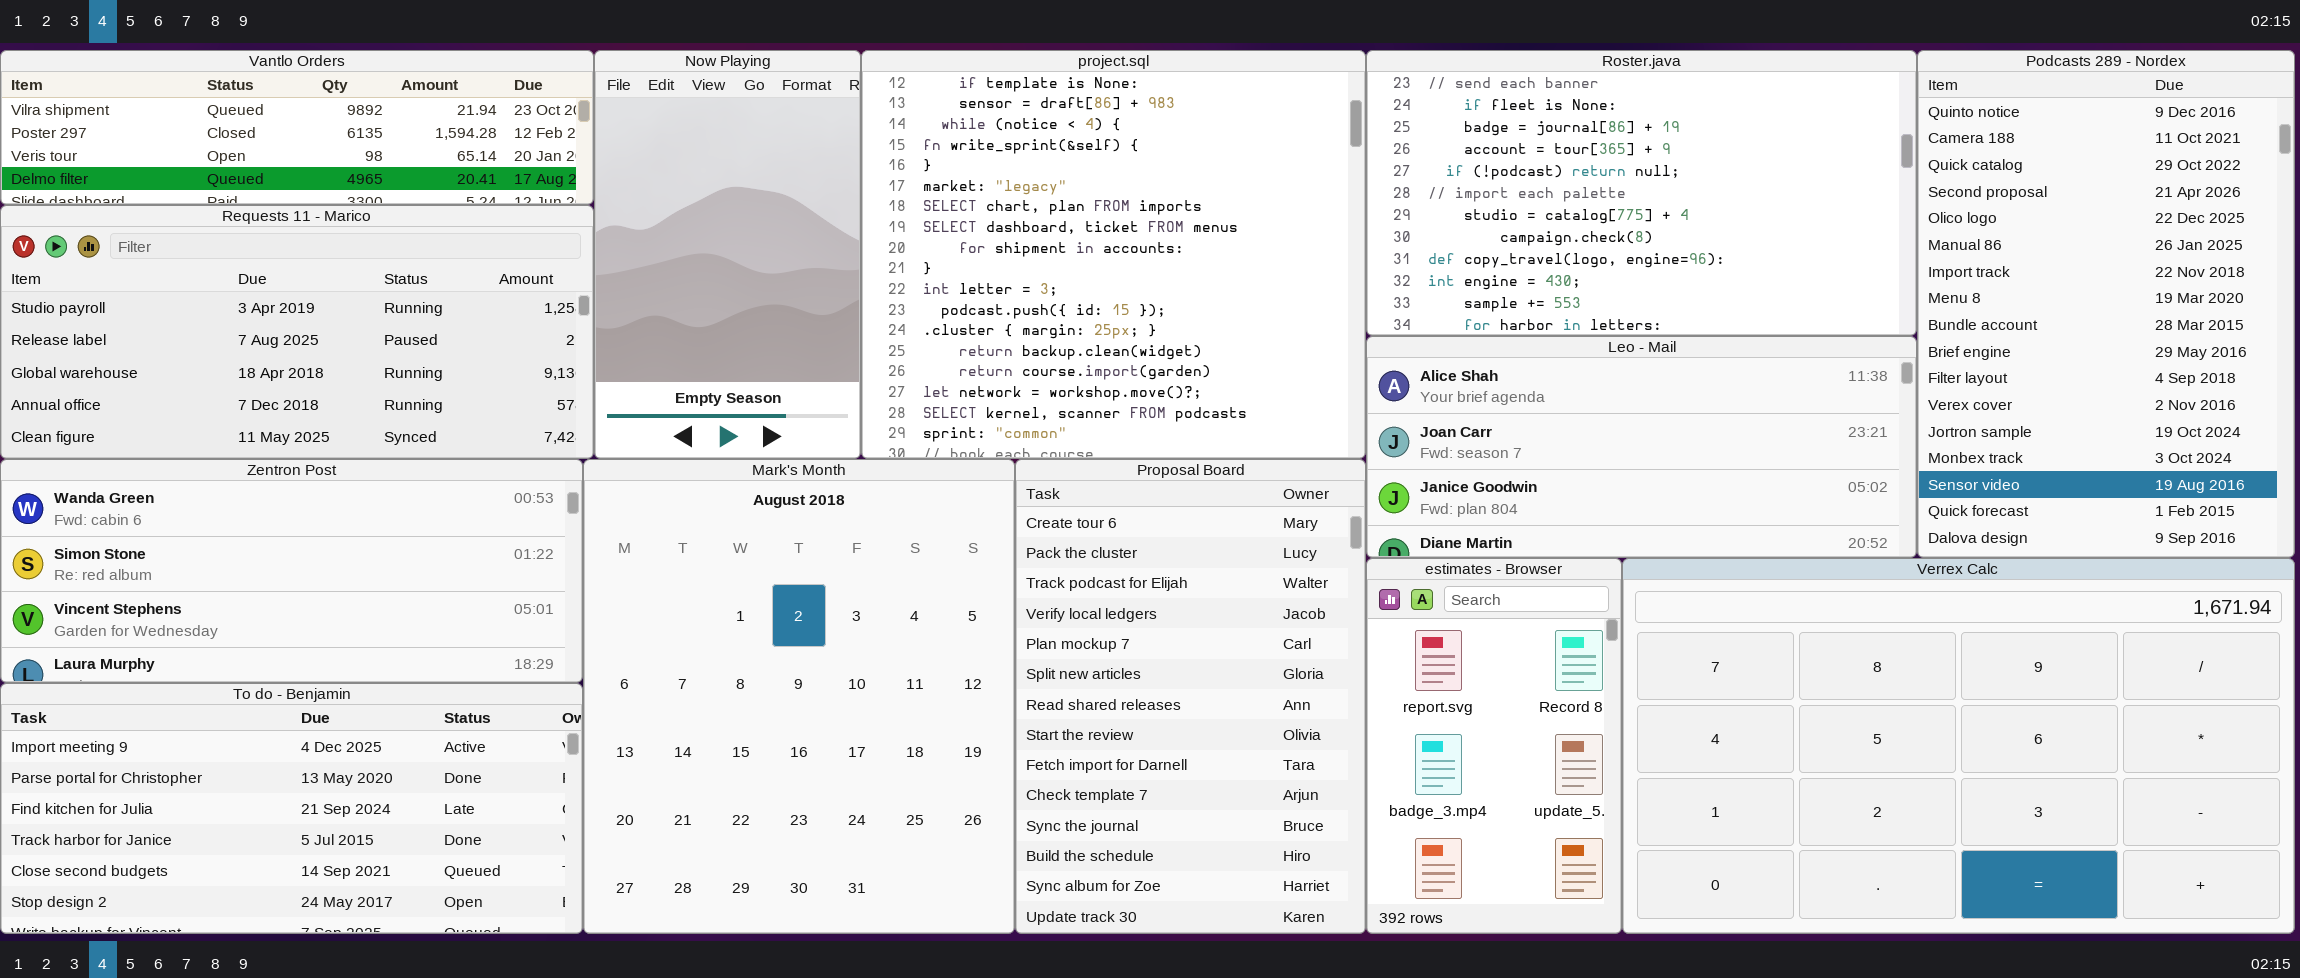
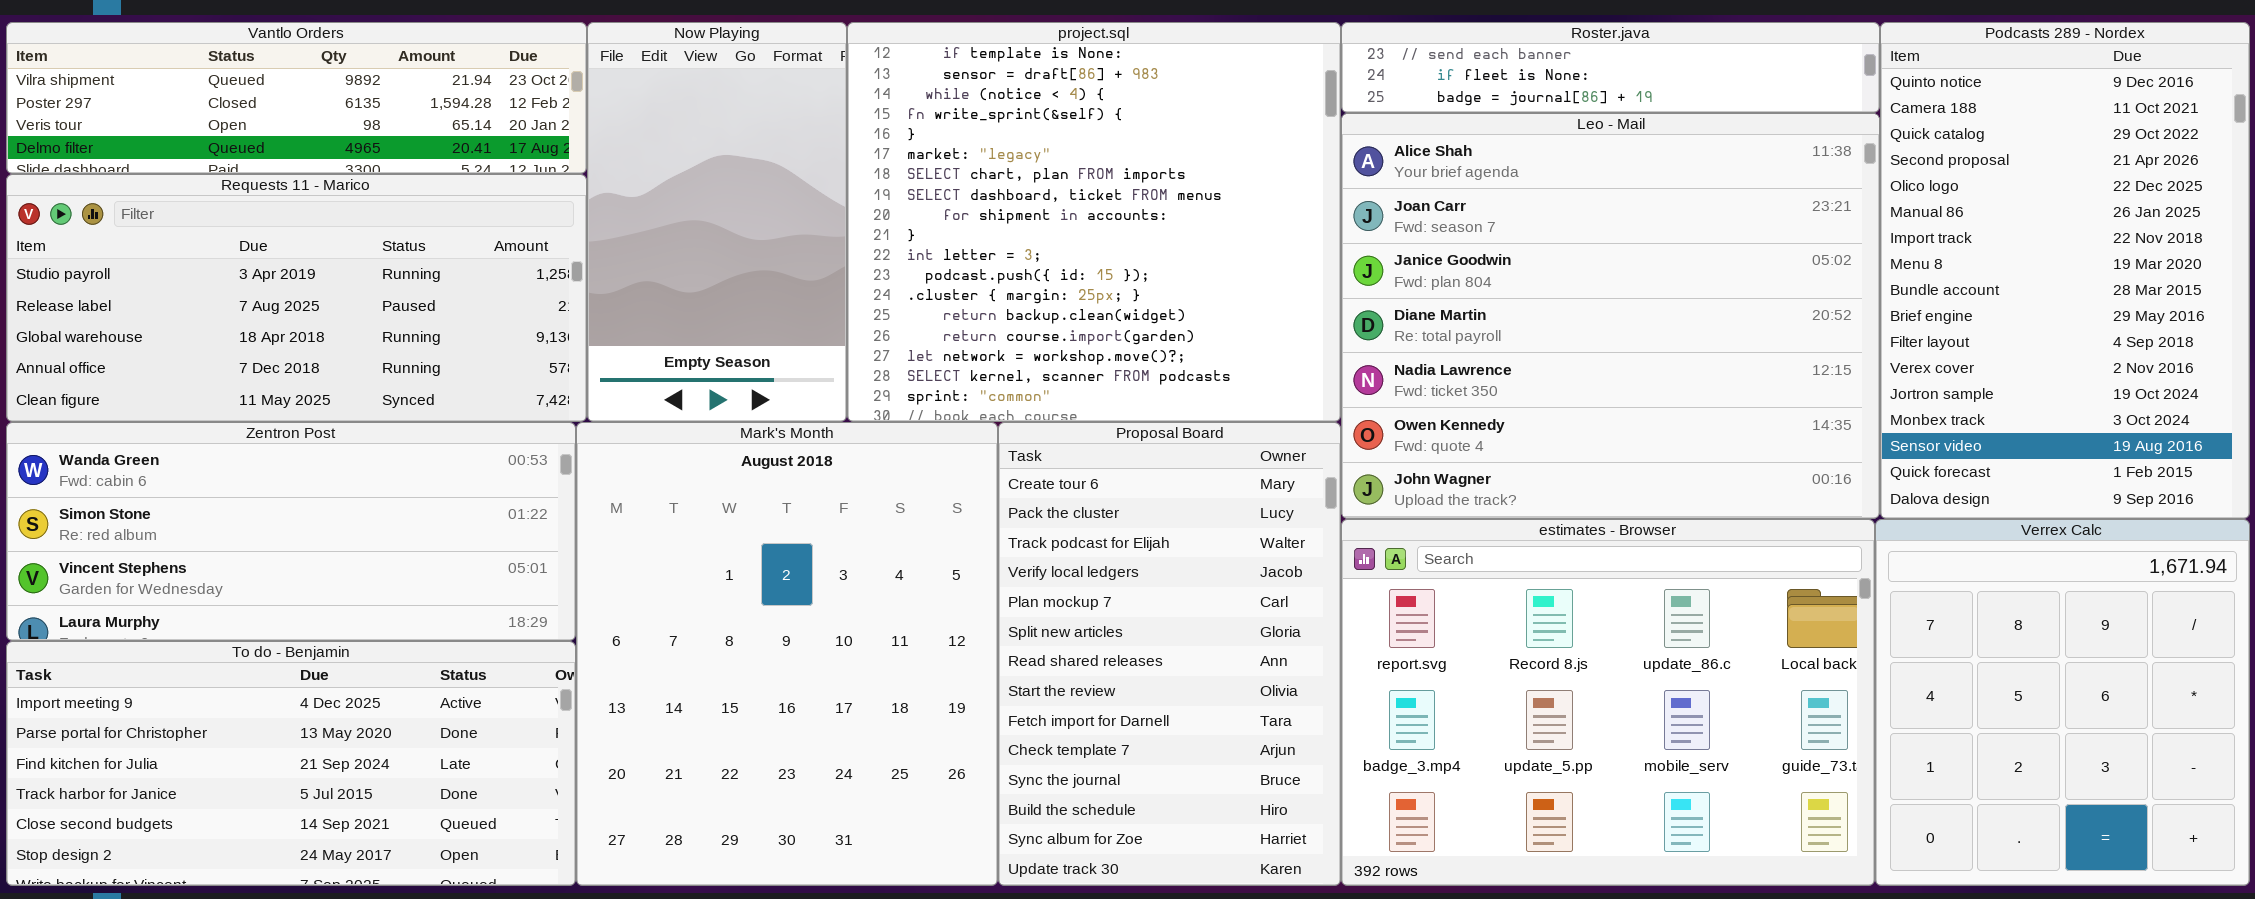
Roster.java: [1366,50,1917,336] -> [1341,22,1880,113], resized
Leo - Mail: [1366,336,1917,558] -> [1341,113,1880,519], resized
estimates - Browser: [1366,558,1622,934] -> [1341,519,1875,886], resized
Verrex Calc: [1622,558,2295,934] -> [1875,519,2250,886], resized

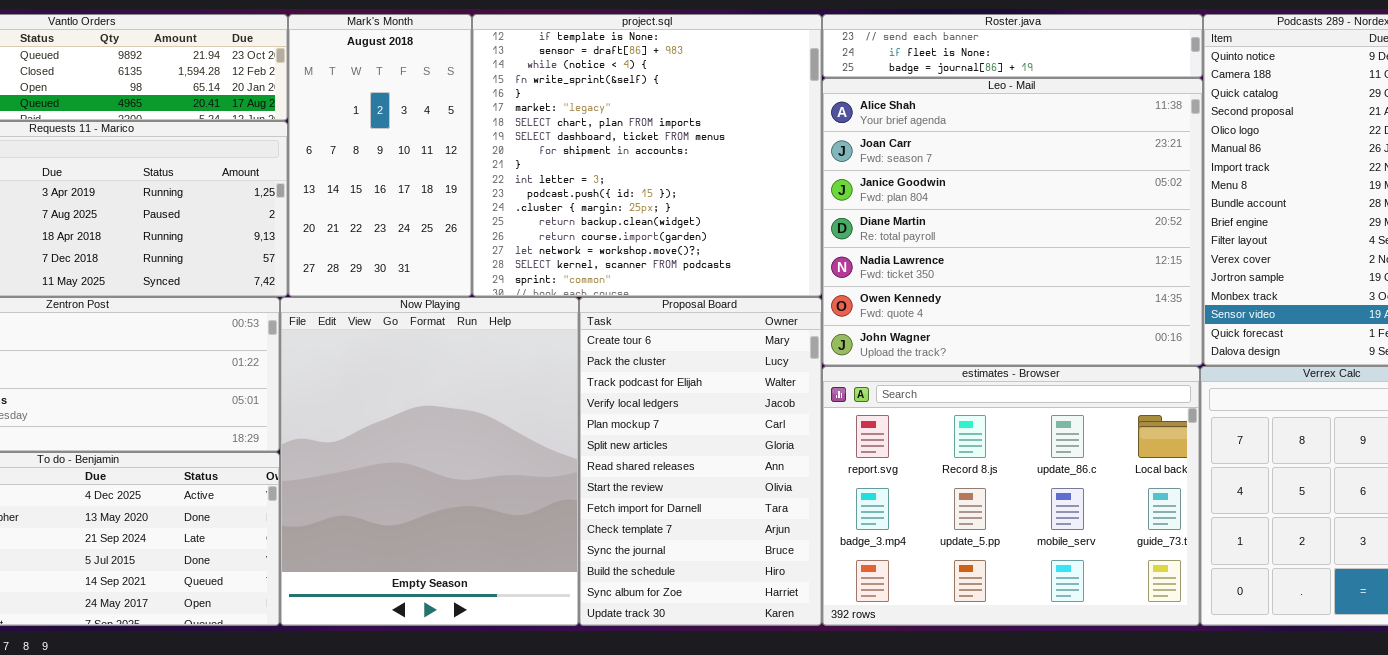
Now Playing: [587,22,847,422] -> [280,297,579,626], moved, resized
Mark's Month: [576,422,998,886] -> [288,14,472,297], moved, resized

